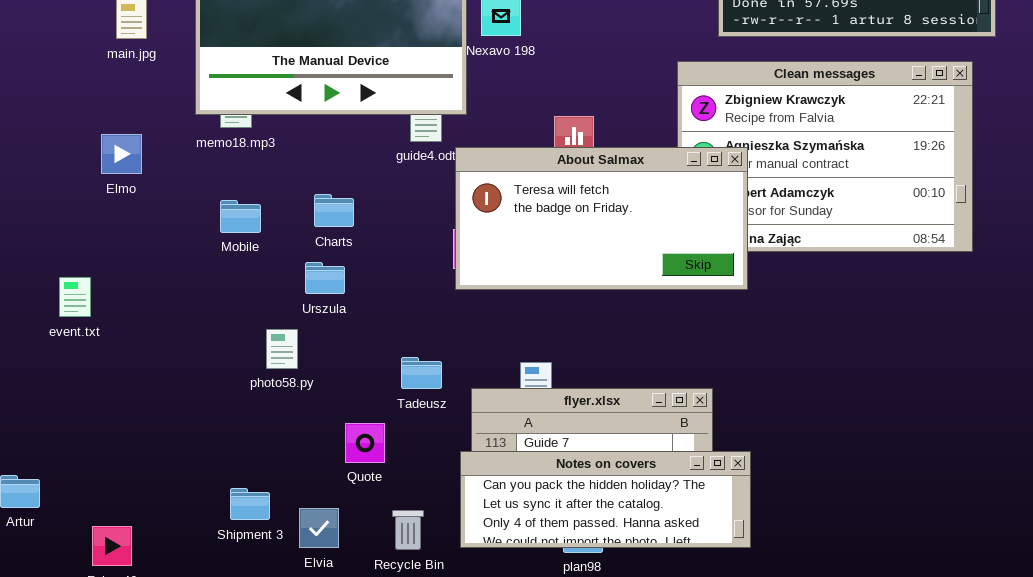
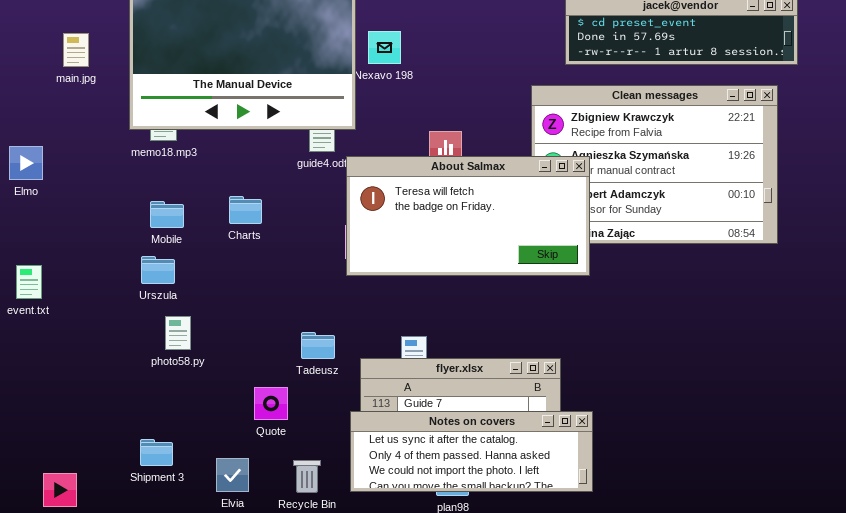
Elmo: [101,134,142,174] -> [9,146,43,180], moved
Urszula: [305,262,345,294] -> [141,256,175,284], moved
photo58.py: [266,329,298,369] -> [165,316,191,350], moved
Notes on covers: [460,451,751,548] -> [350,411,593,492], scrolled down 1 row
Shipment 3: [230,488,270,520] -> [140,439,173,466], moved

